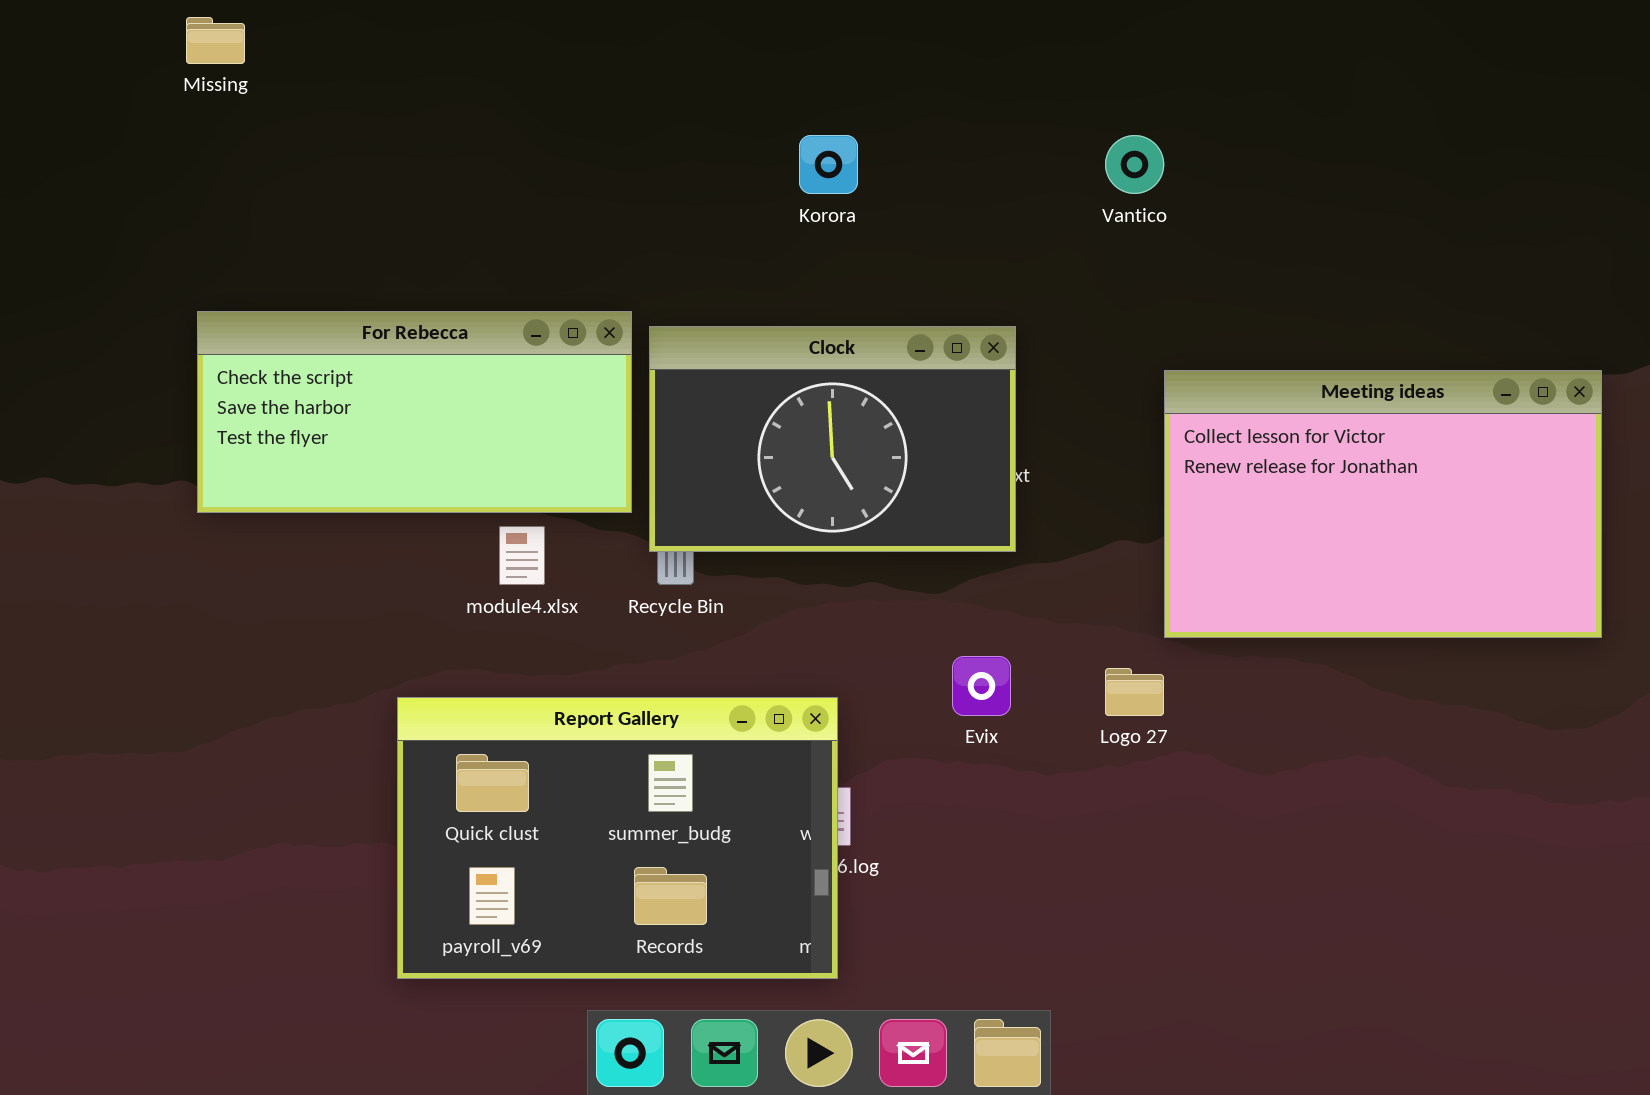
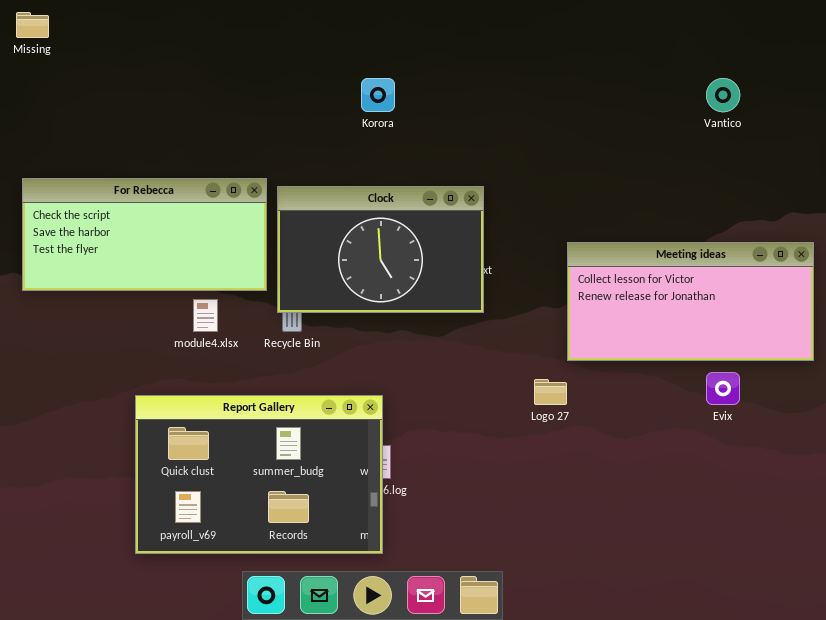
Vantico: [1105,135,1164,194] -> [706,78,740,112], moved
Meeting ideas: [1164,370,1602,638] -> [567,242,814,361], resized
Evix: [952,656,1011,716] -> [706,372,740,405], moved

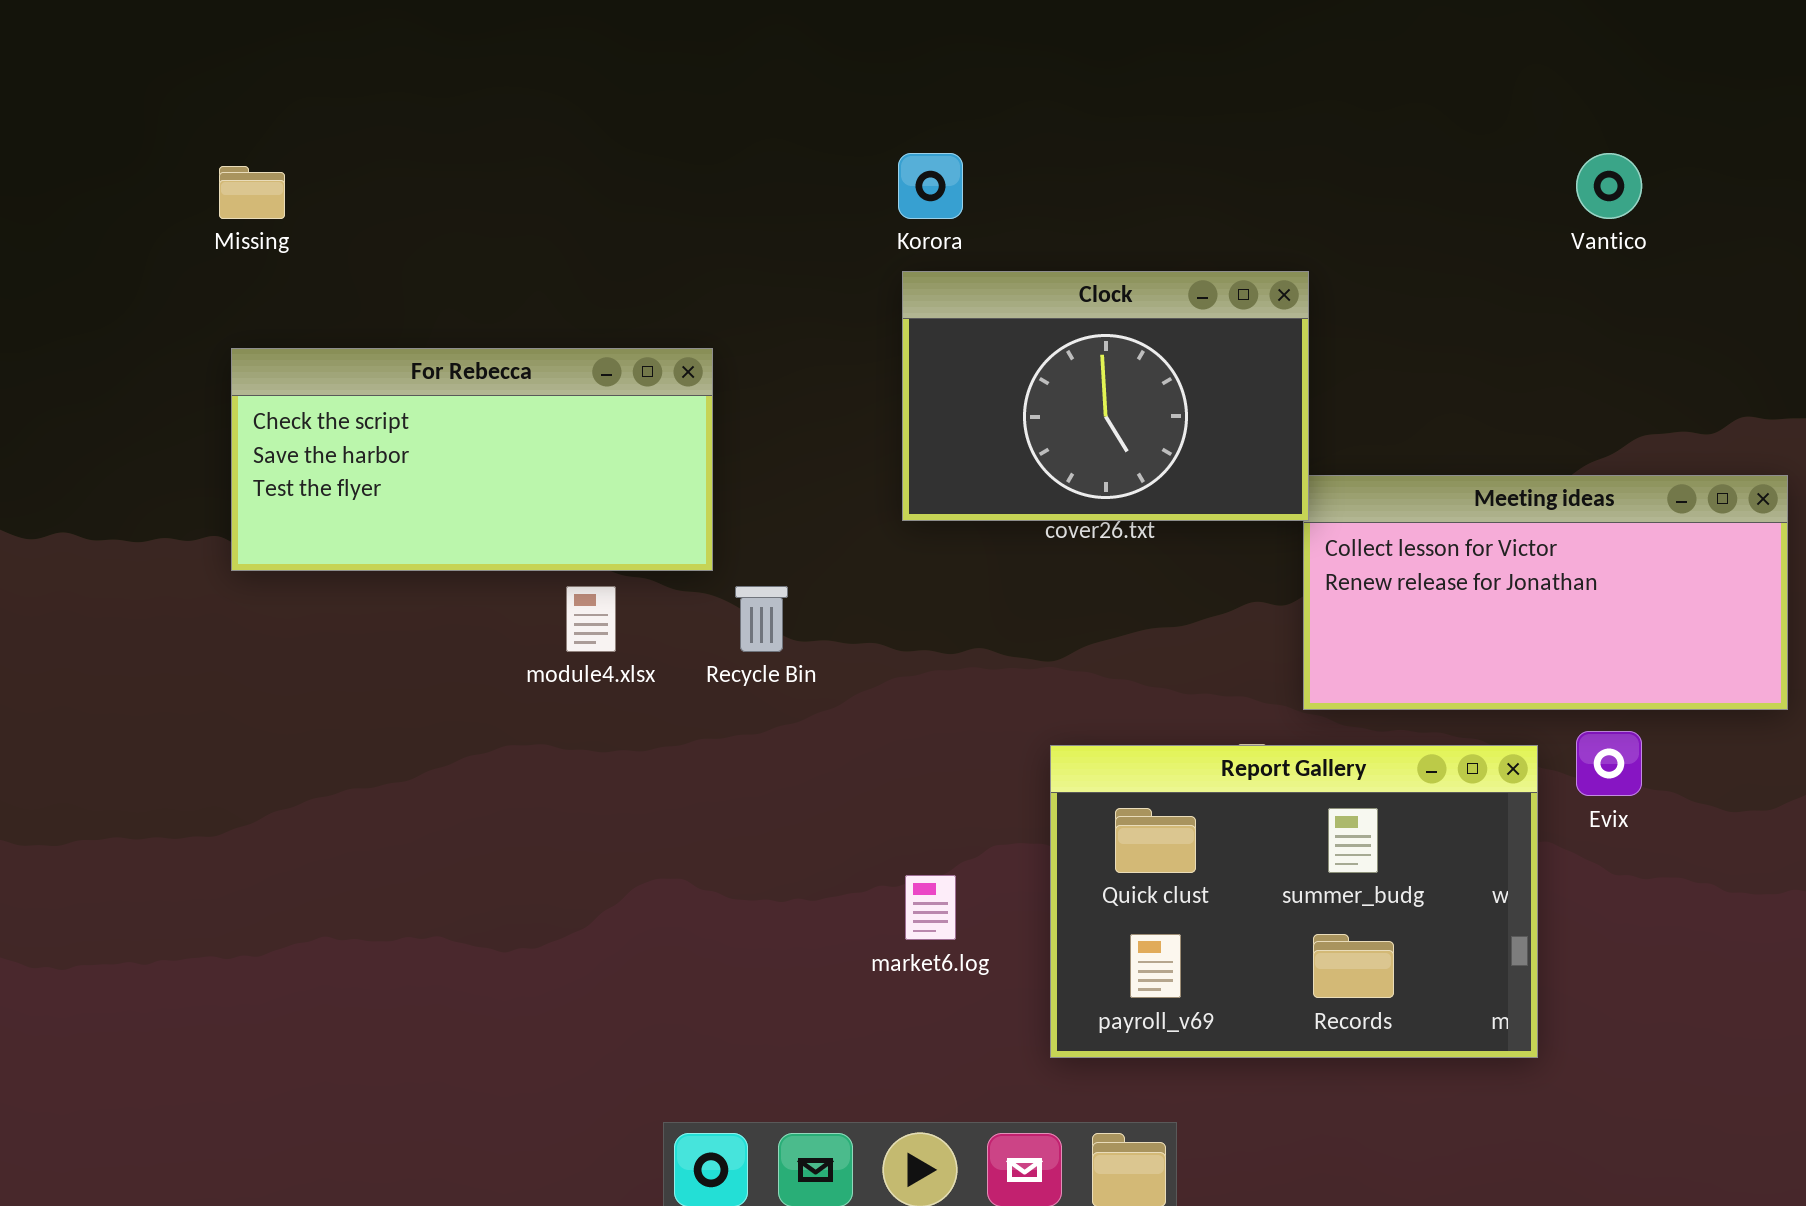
Missing: [16,12,49,38] -> [219,166,285,219], moved
Clock: [277,186,484,313] -> [902,271,1309,521], moved
Report Gallery: [135,395,383,554] -> [1050,745,1538,1058], moved

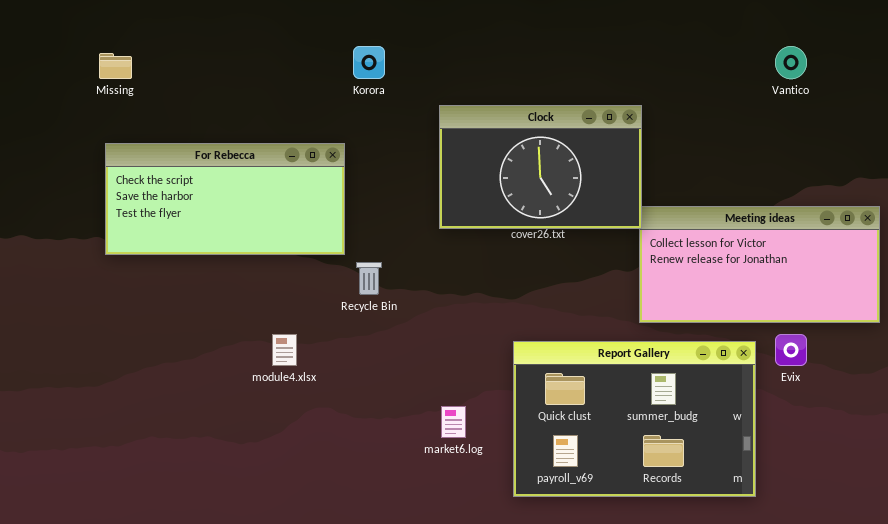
Korora: [898,153,963,219] -> [353,46,385,79], moved
module4.xlsx: [566,586,616,652] -> [272,334,297,366], moved

